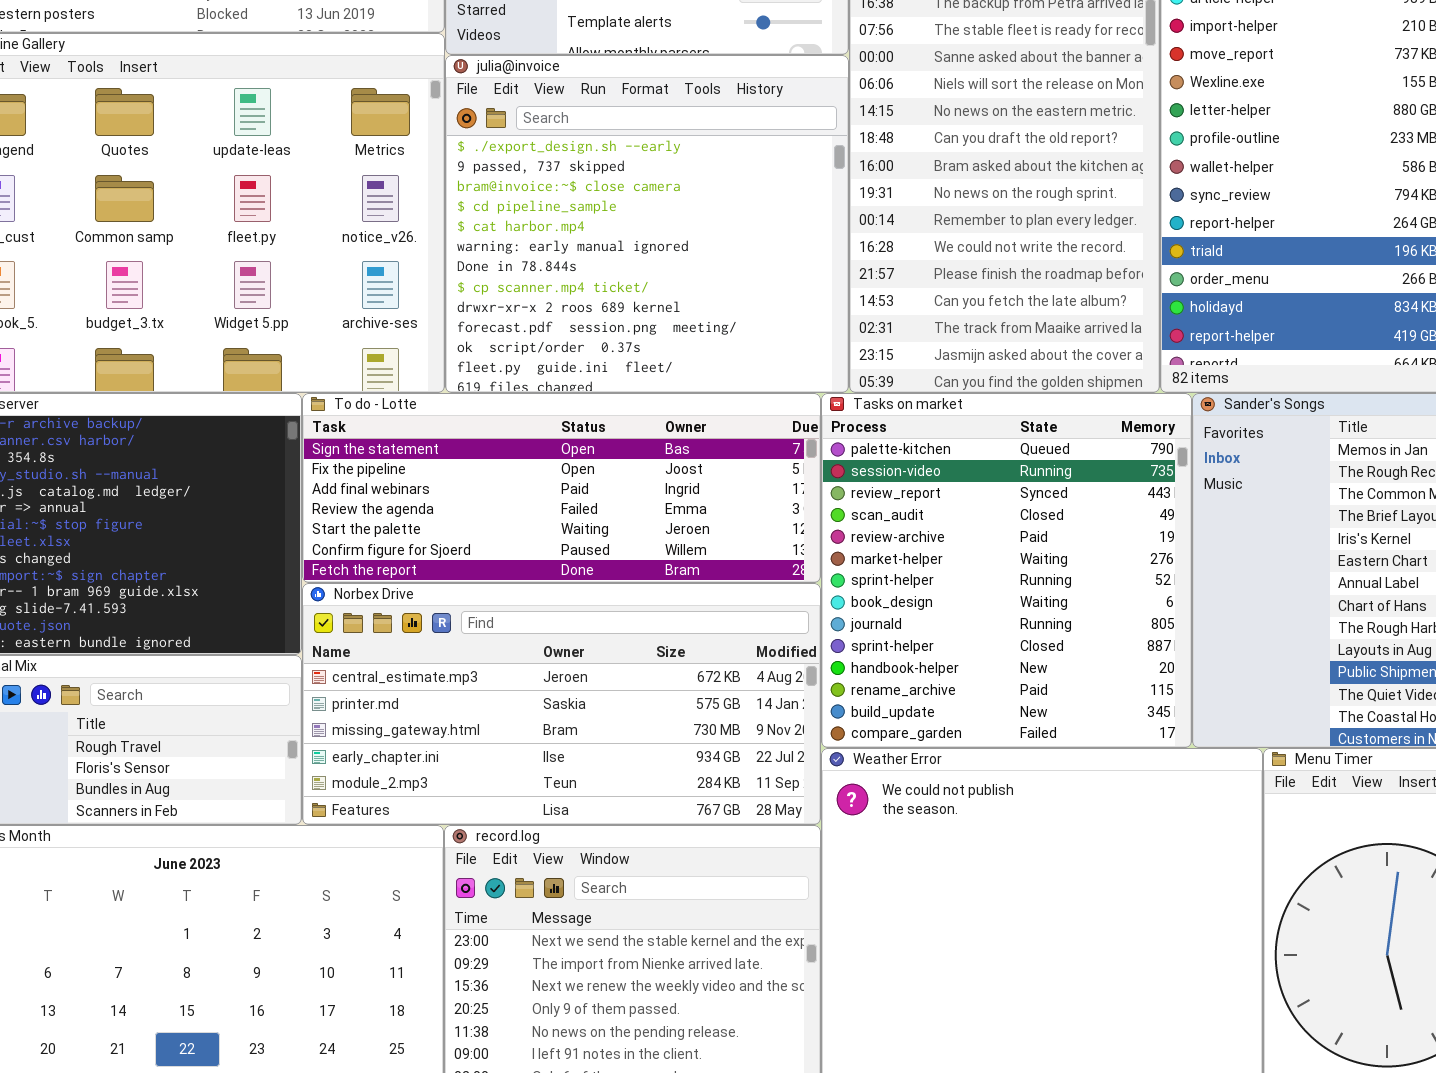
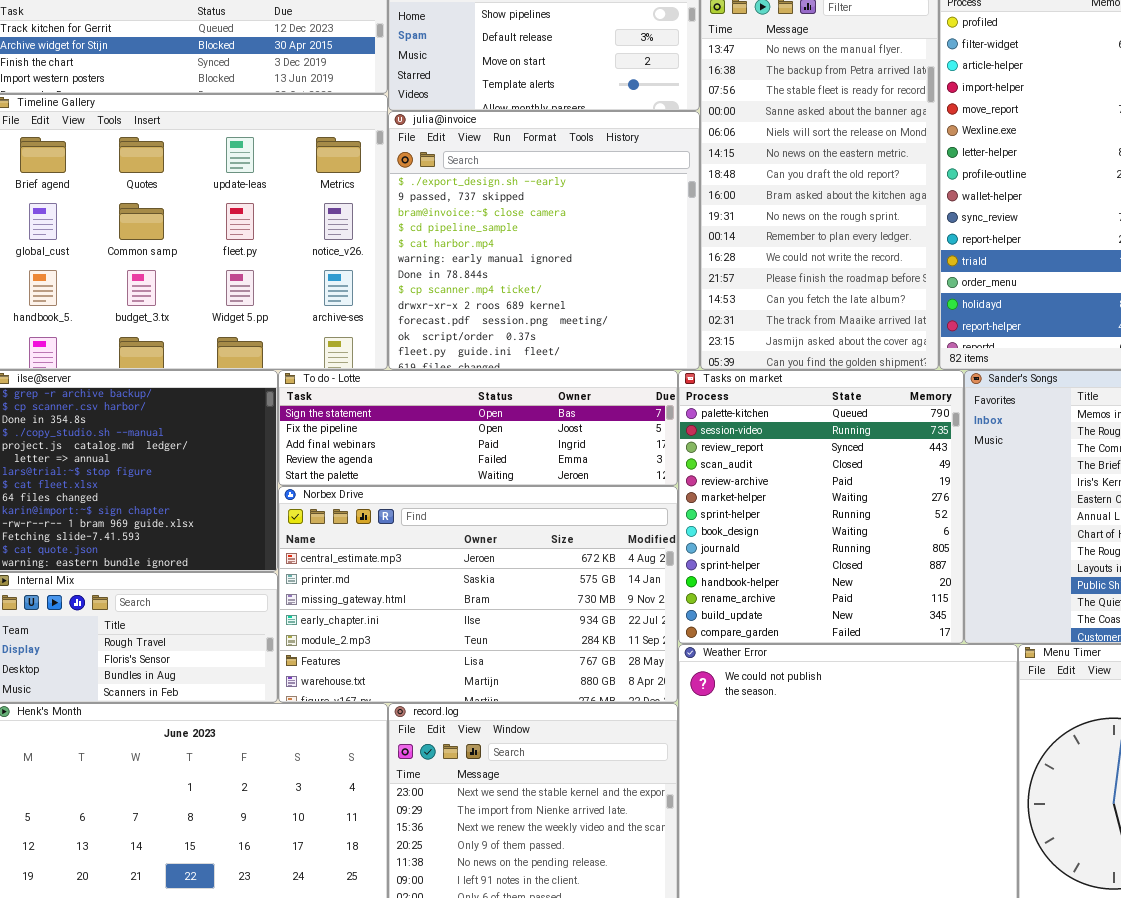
To do - Lotte: [302,393,821,583] -> [278,370,678,486], resized
Norbex Drive: [302,583,821,825] -> [278,486,678,703], resized

